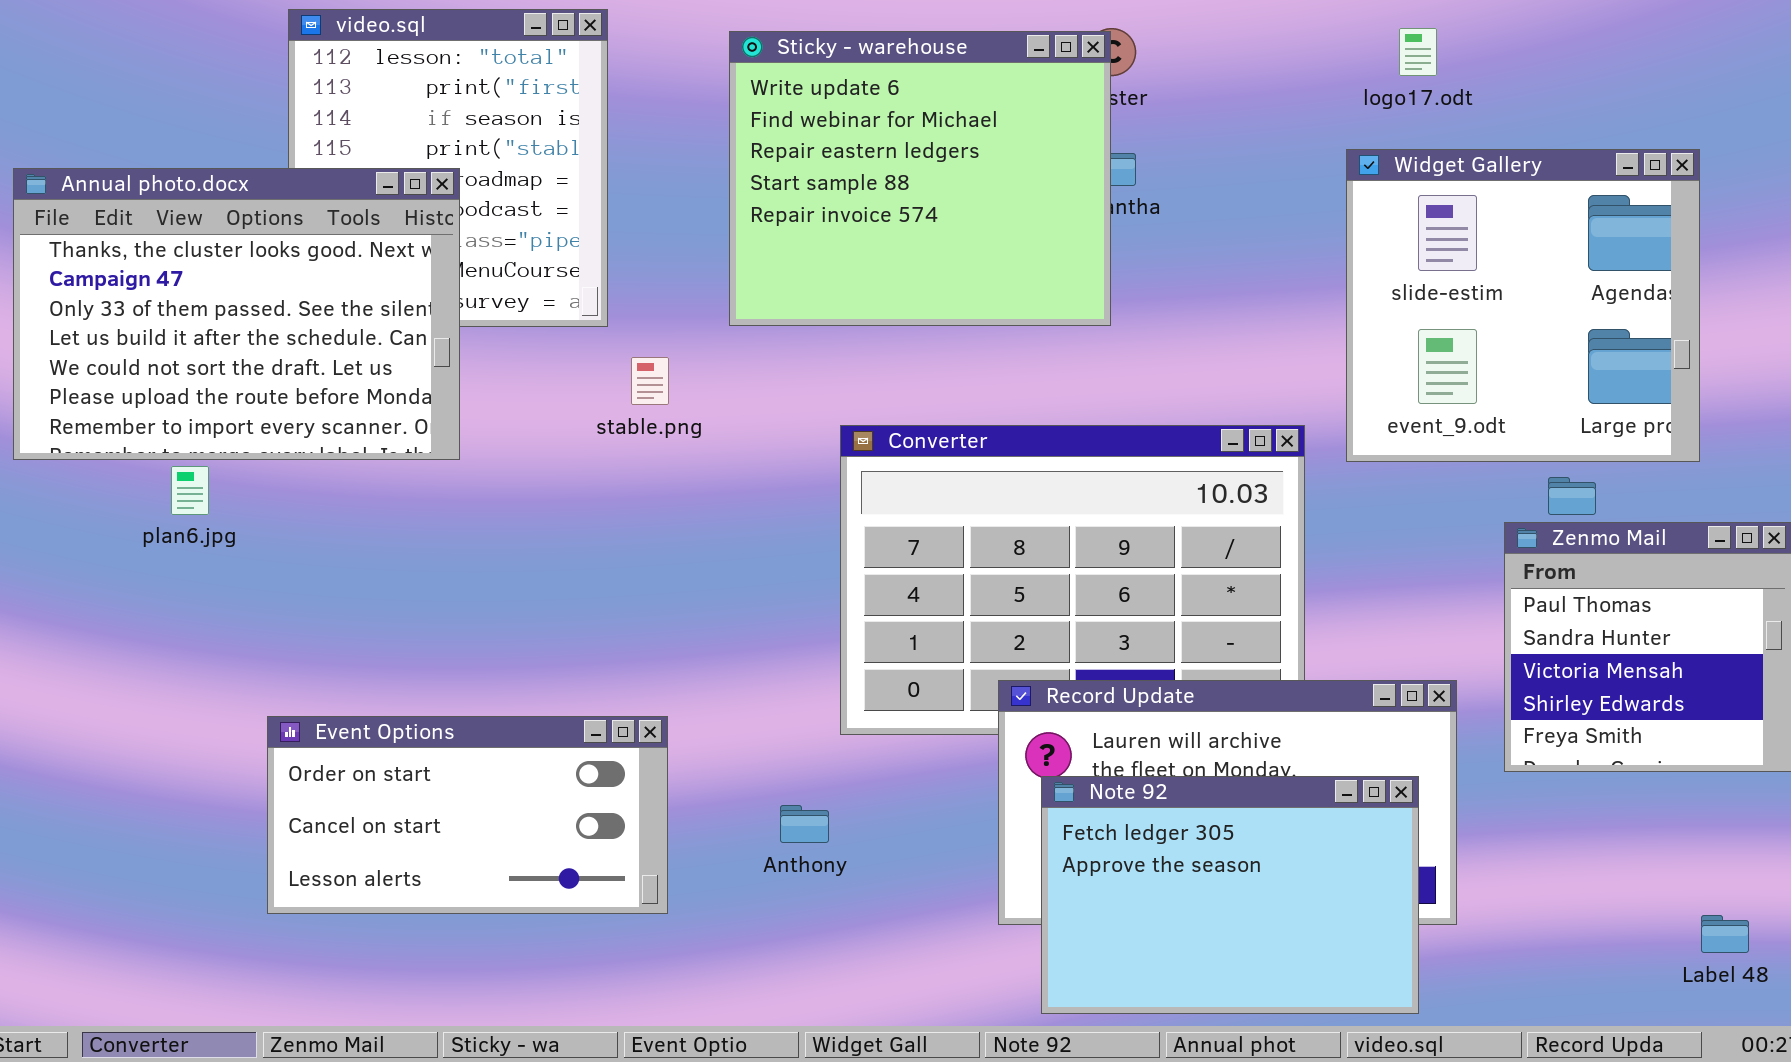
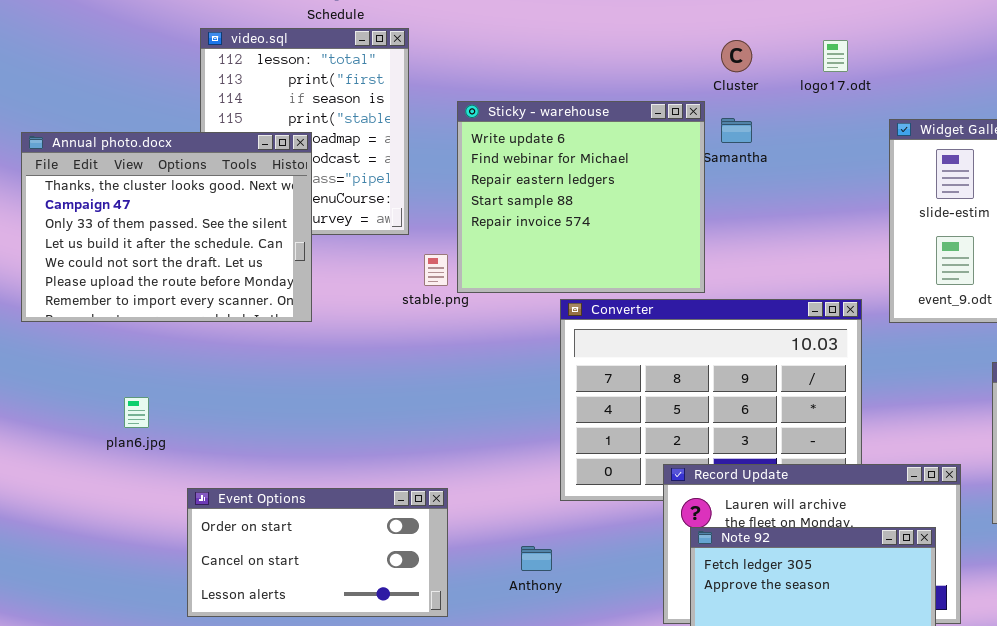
logo17.odt: [1399,28,1437,76] -> [823,40,848,72], moved
Sticky - warehouse: [729,31,1111,326] -> [457,101,705,293], moved
plan6.jpg: [171,466,209,515] -> [124,397,149,428], moved

